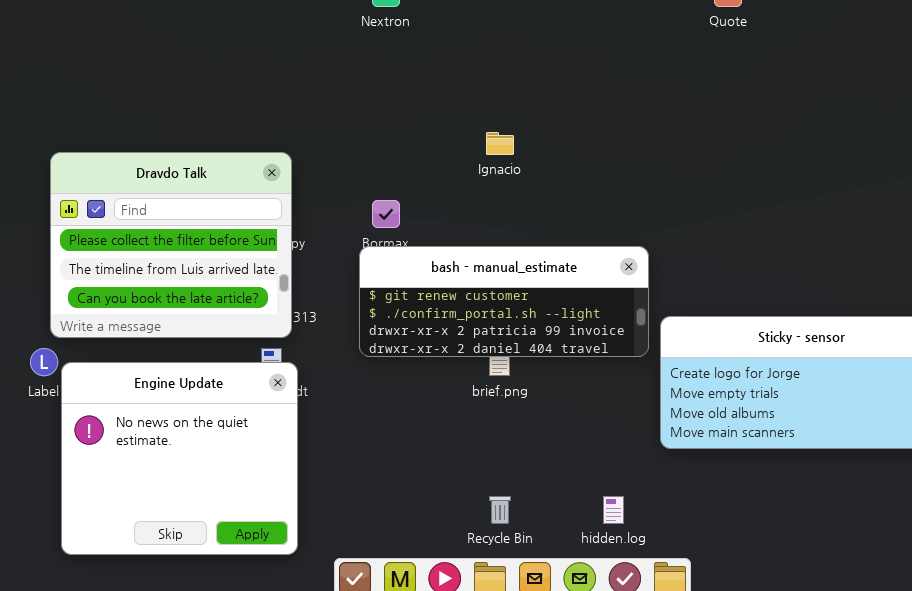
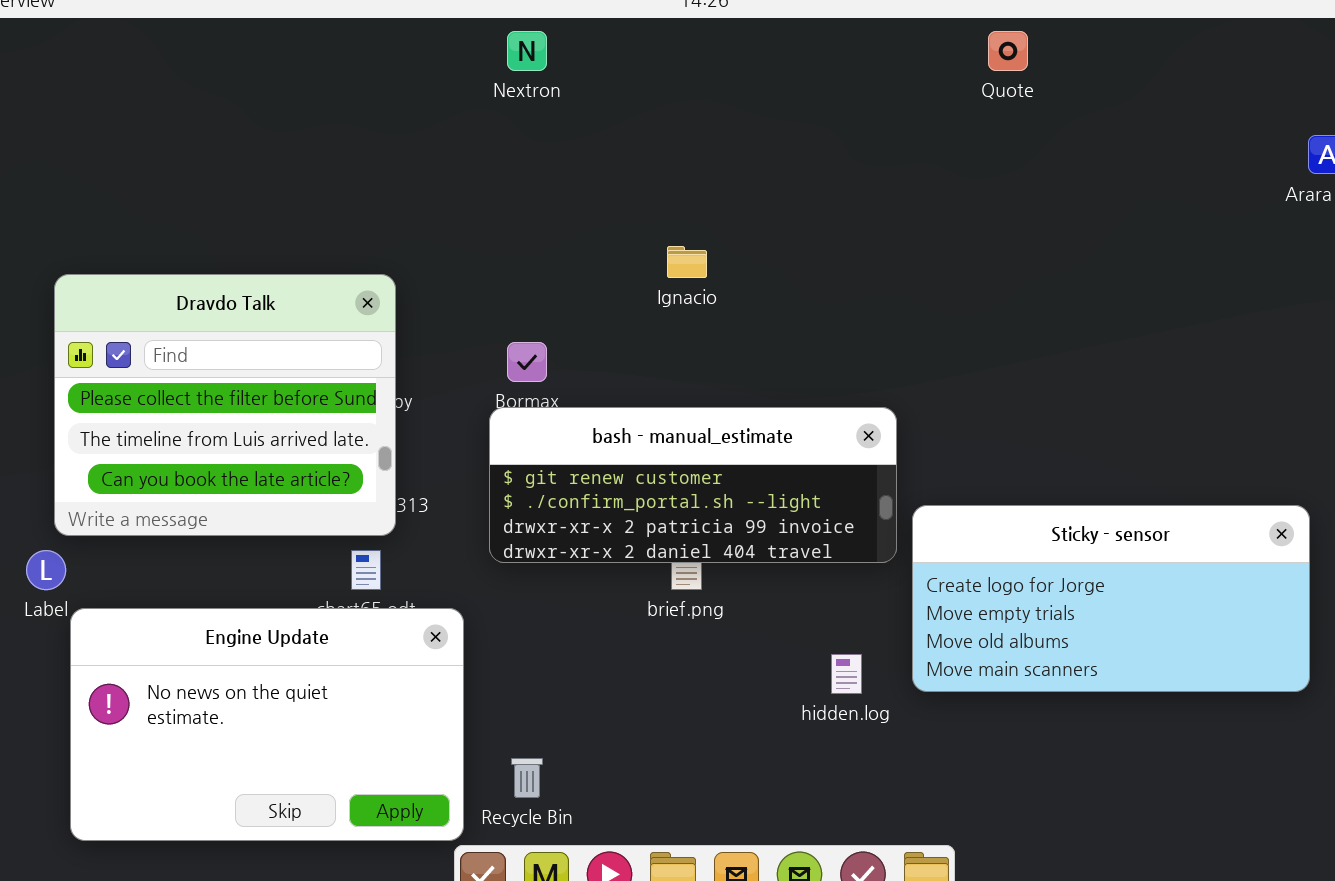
Engine Update: [61,362,298,555] -> [70,608,464,841], resized
Recycle Bin: [489,496,511,524] -> [511,758,543,798], moved
hidden.log: [603,496,624,524] -> [831,654,862,694], moved

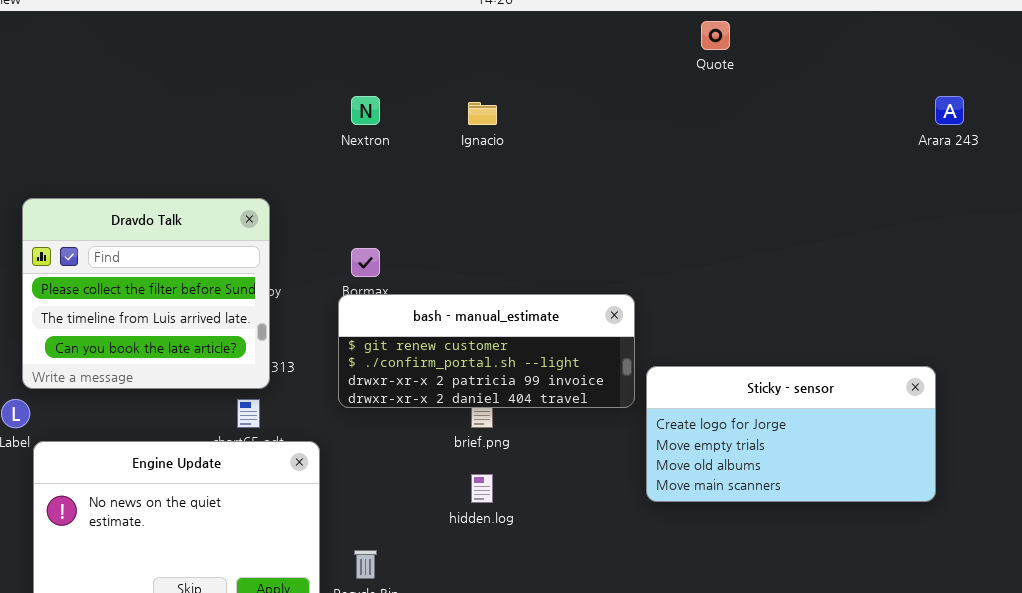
Nextron: [507,31,547,71] -> [351,96,380,125], moved
Ignacio: [667,246,707,278] -> [468,102,497,125], moved
hidden.log: [831,654,862,694] -> [471,474,493,503], moved

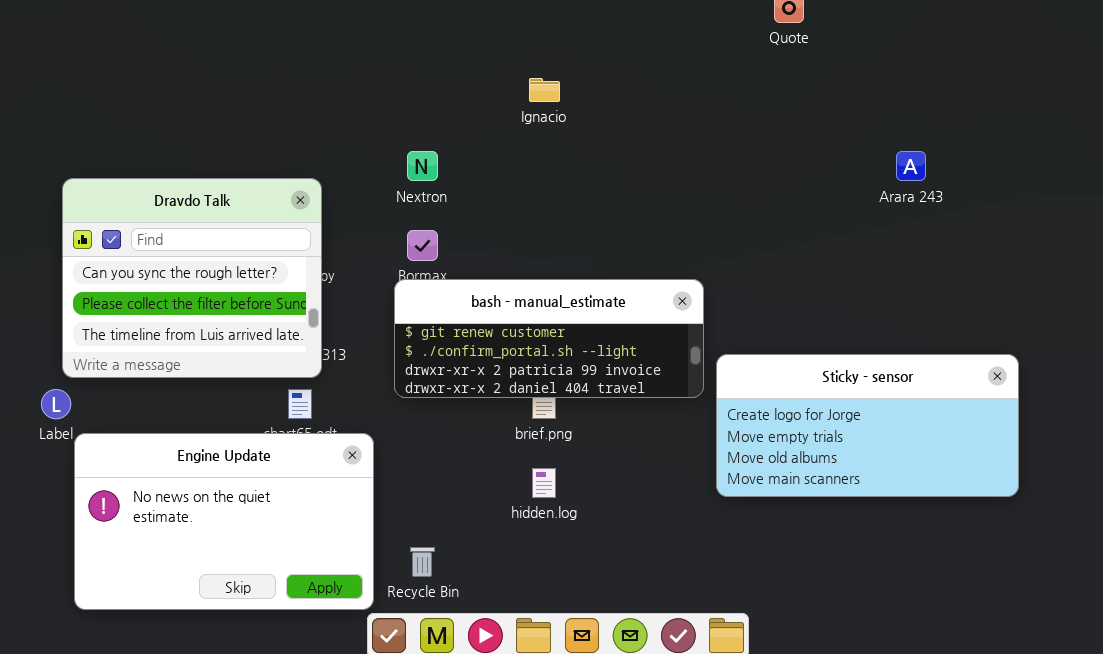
Nextron: [351,96,380,125] -> [407,151,438,181], moved
Arara 243: [935,96,964,125] -> [896,151,926,181], moved
Dravdo Talk: [22,198,270,389] -> [62,178,322,378], scrolled up 1 row

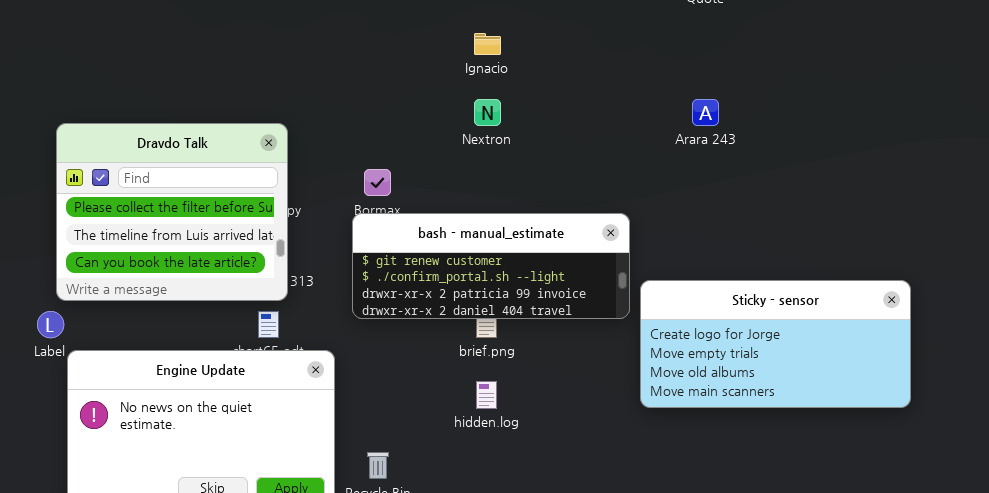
Nextron: [407,151,438,181] -> [474,99,501,126], moved
Arara 243: [896,151,926,181] -> [692,99,719,126], moved
Dravdo Talk: [62,178,322,378] -> [56,123,288,301], scrolled down 1 row

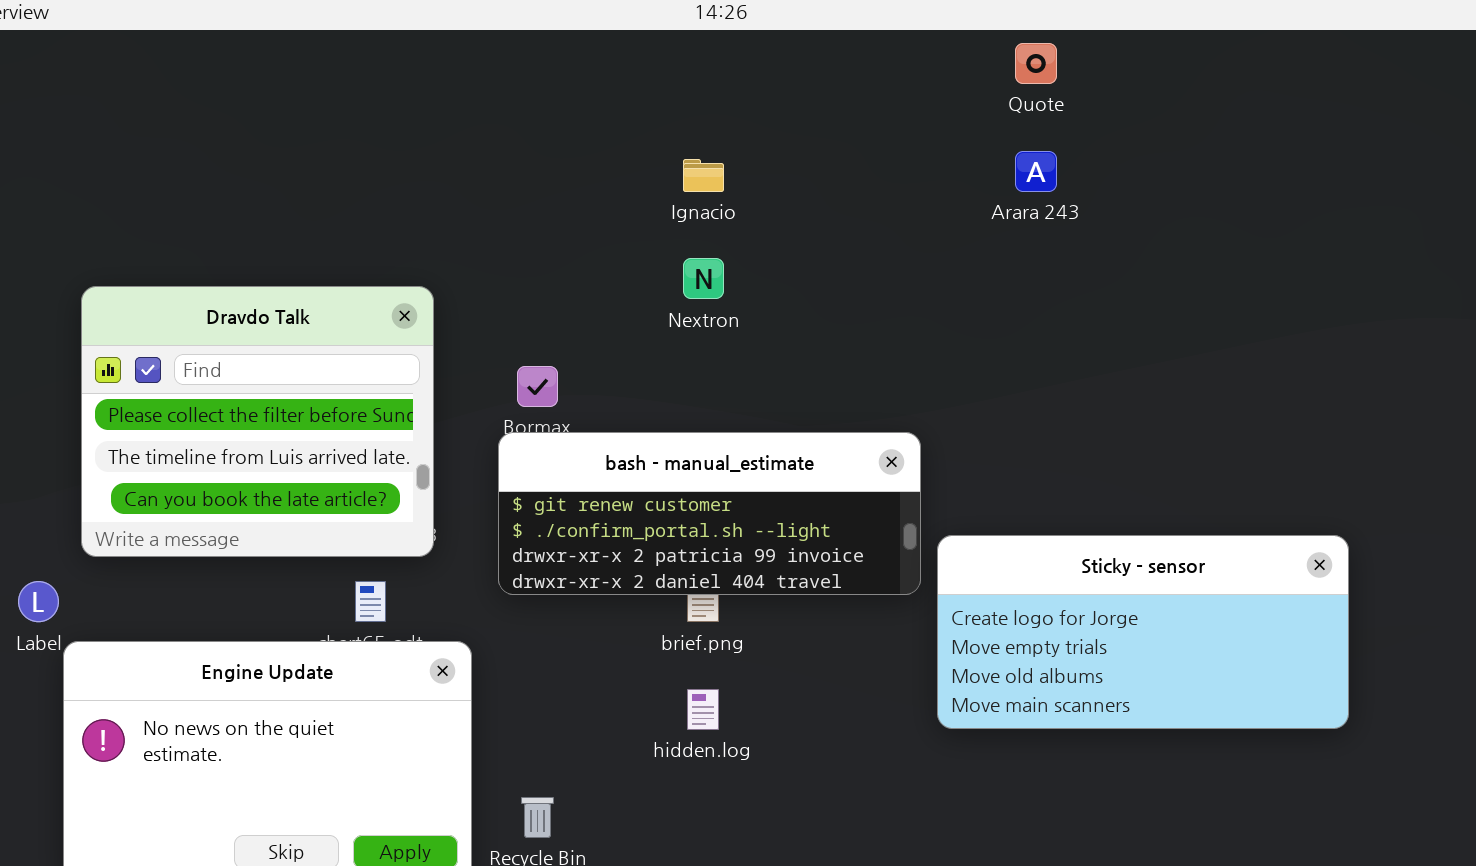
Arara 243: [692,99,719,126] -> [1015,151,1057,192], moved
Dravdo Talk: [56,123,288,301] -> [81,286,434,557], moved

